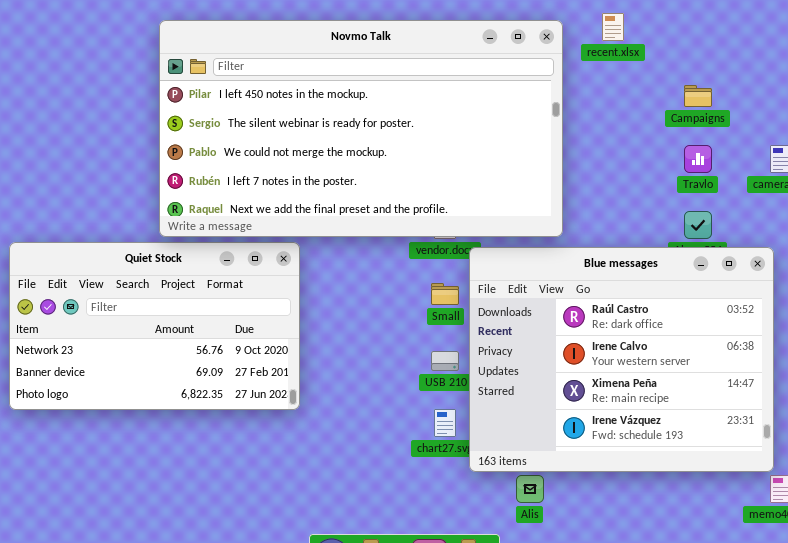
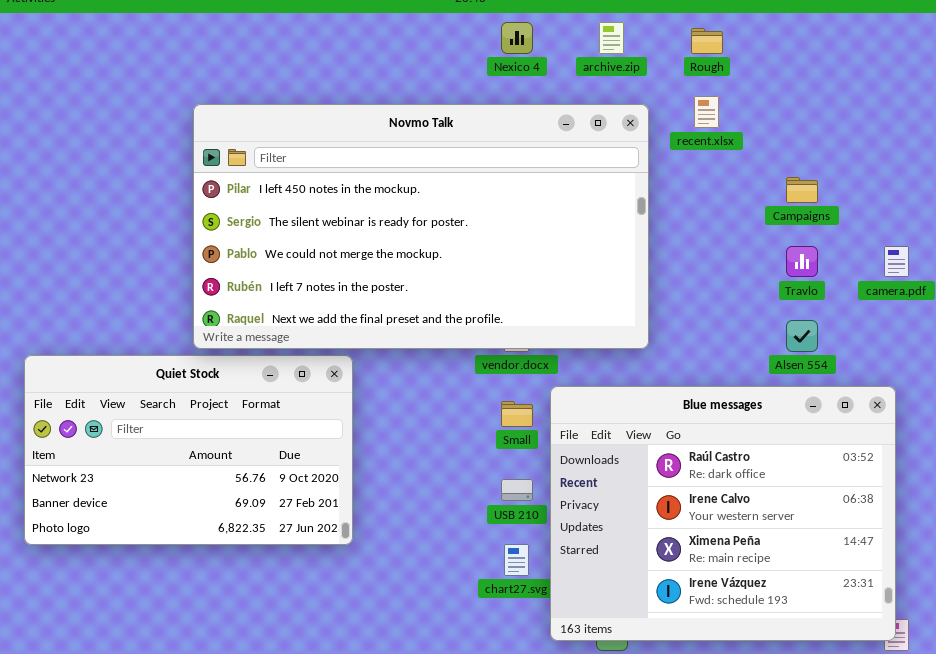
Blue messages: [469,247,774,472] -> [550,386,896,641], moved

